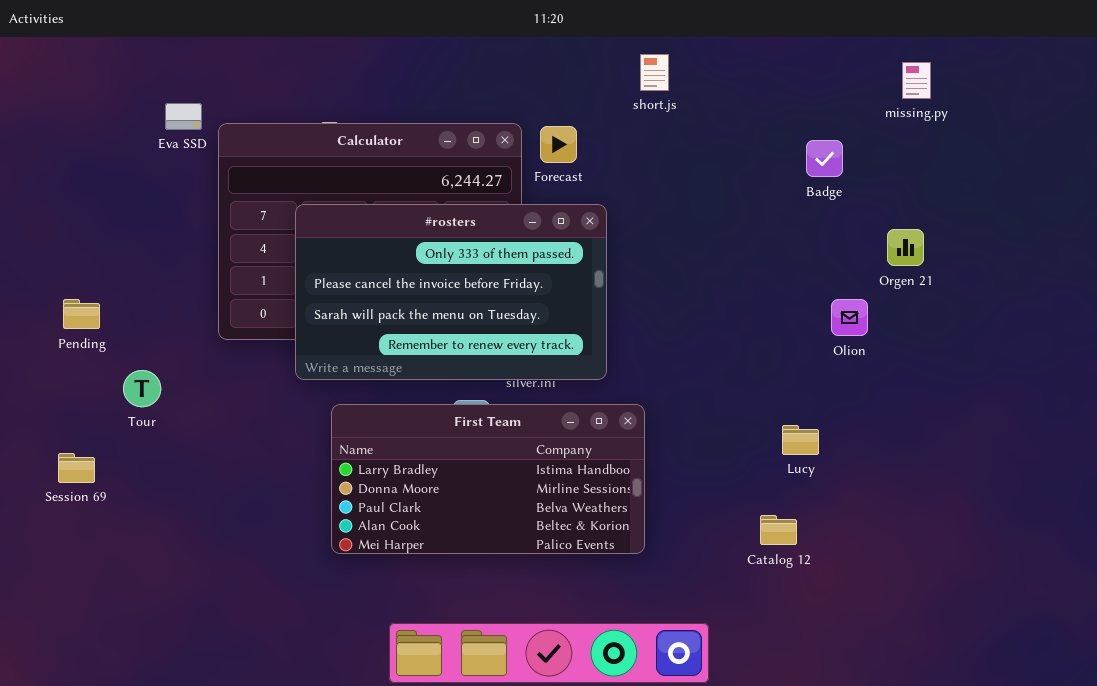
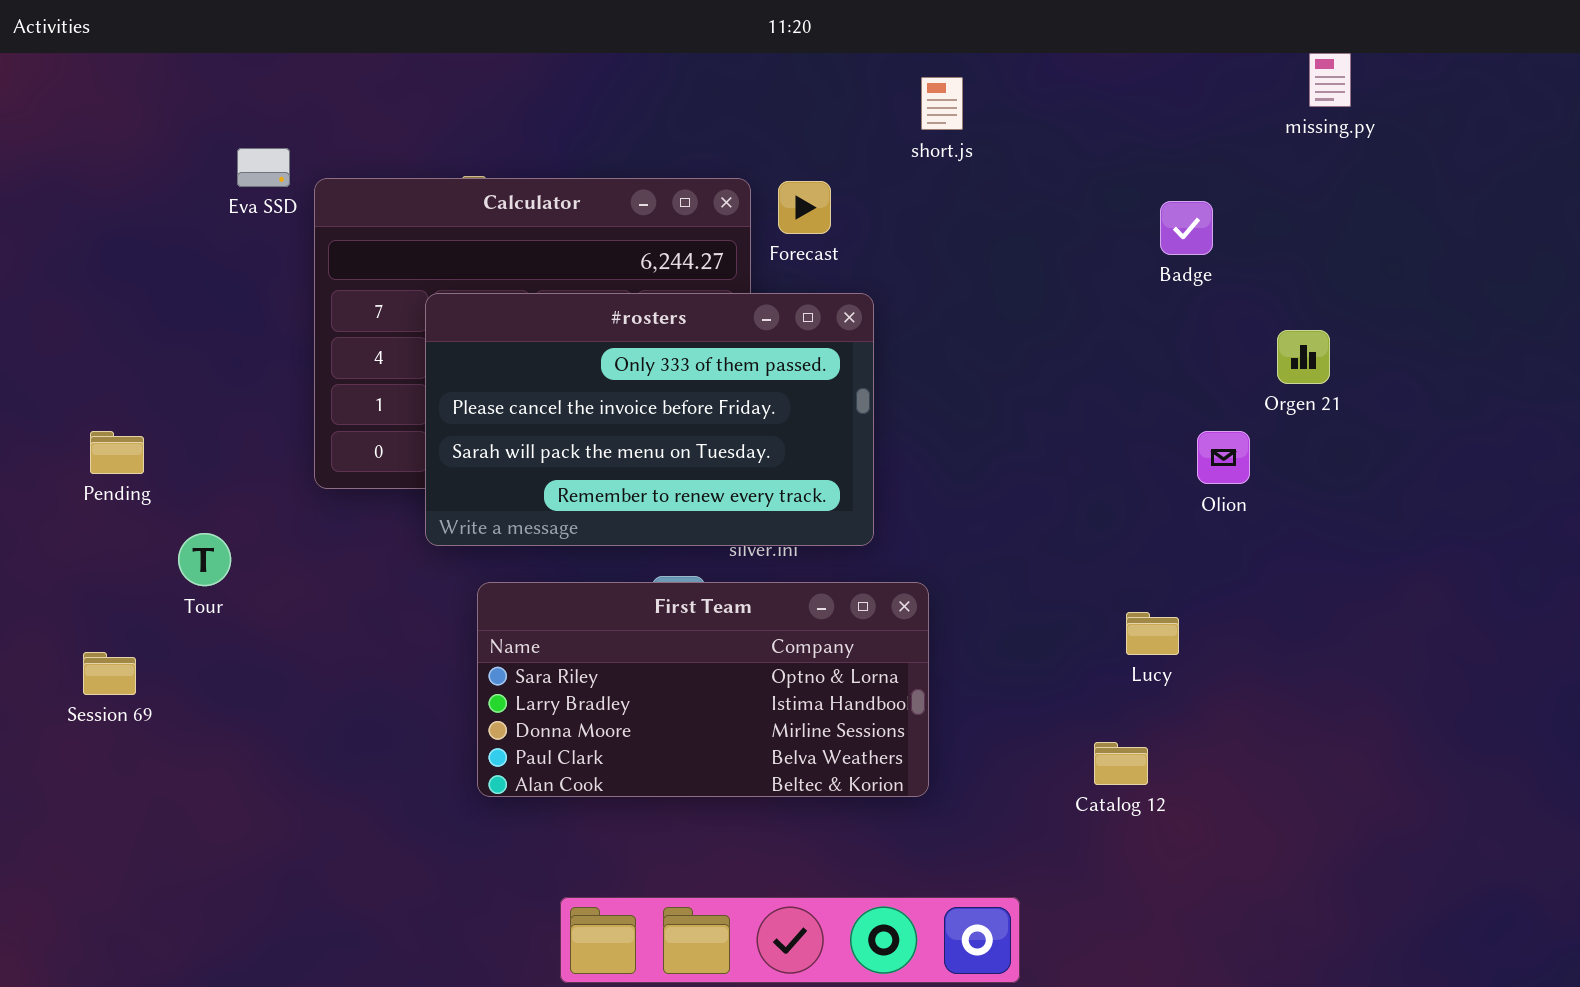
missing.py: [902,62,931,99] -> [1309,53,1351,107], moved
First Team: [331,404,645,554] -> [477,582,929,797], scrolled up 1 row

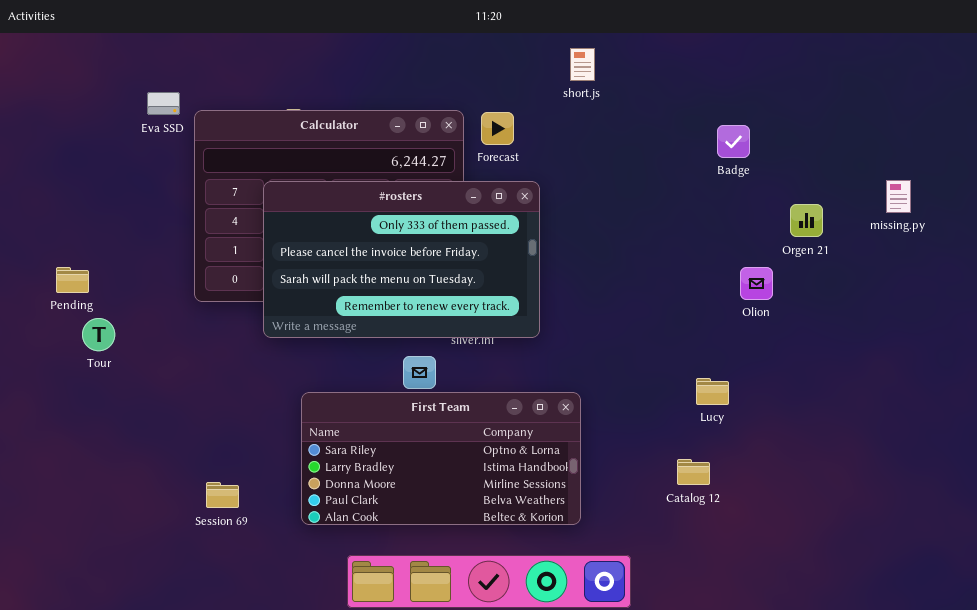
missing.py: [1309,53,1351,107] -> [886,180,911,213], moved
Tour: [178,533,231,586] -> [82,318,115,351], moved
First Team: [477,582,929,797] -> [301,392,581,525], moved
Session 69: [83,652,136,695] -> [206,482,239,508], moved

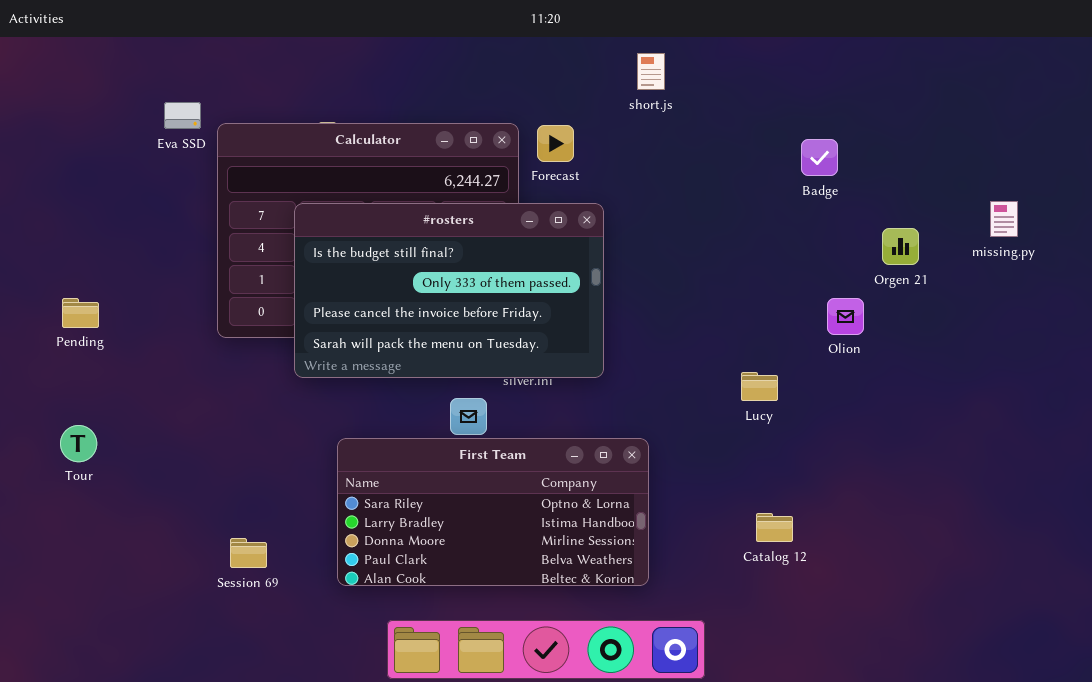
#rosters: [263,181,540,338] -> [294,203,604,378], scrolled up 1 row
Tour: [82,318,115,351] -> [60,425,97,462], moved
Lucy: [696,378,729,405] -> [741,372,778,401], moved

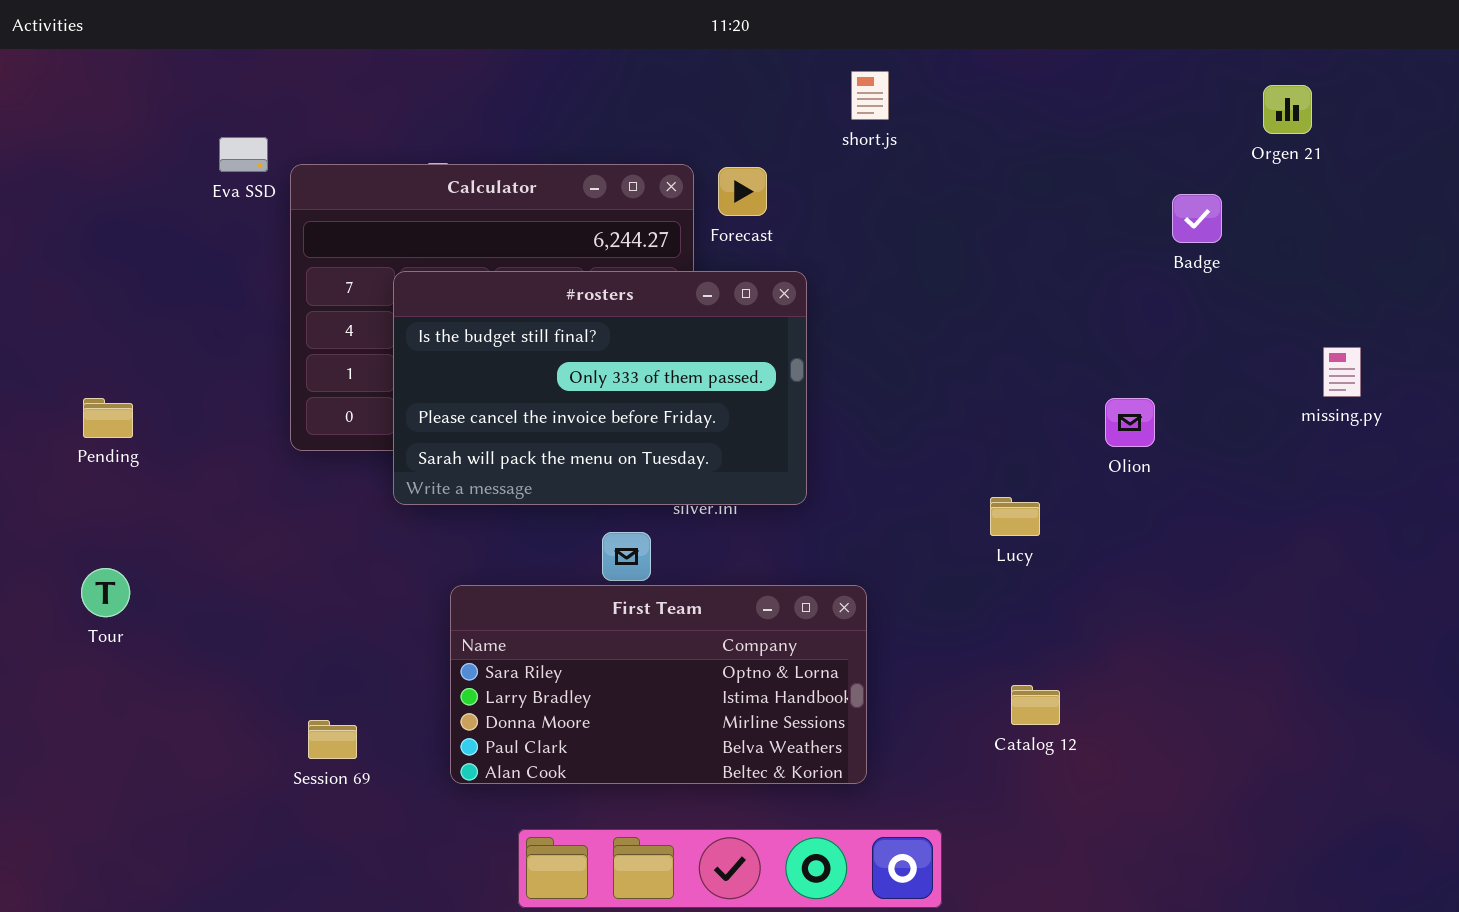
Badge: [801,139,838,176] -> [1172,194,1222,243], moved
missing.py: [990,201,1018,237] -> [1323,347,1361,397], moved
Orgen 21: [882,228,919,265] -> [1263,85,1312,134], moved

